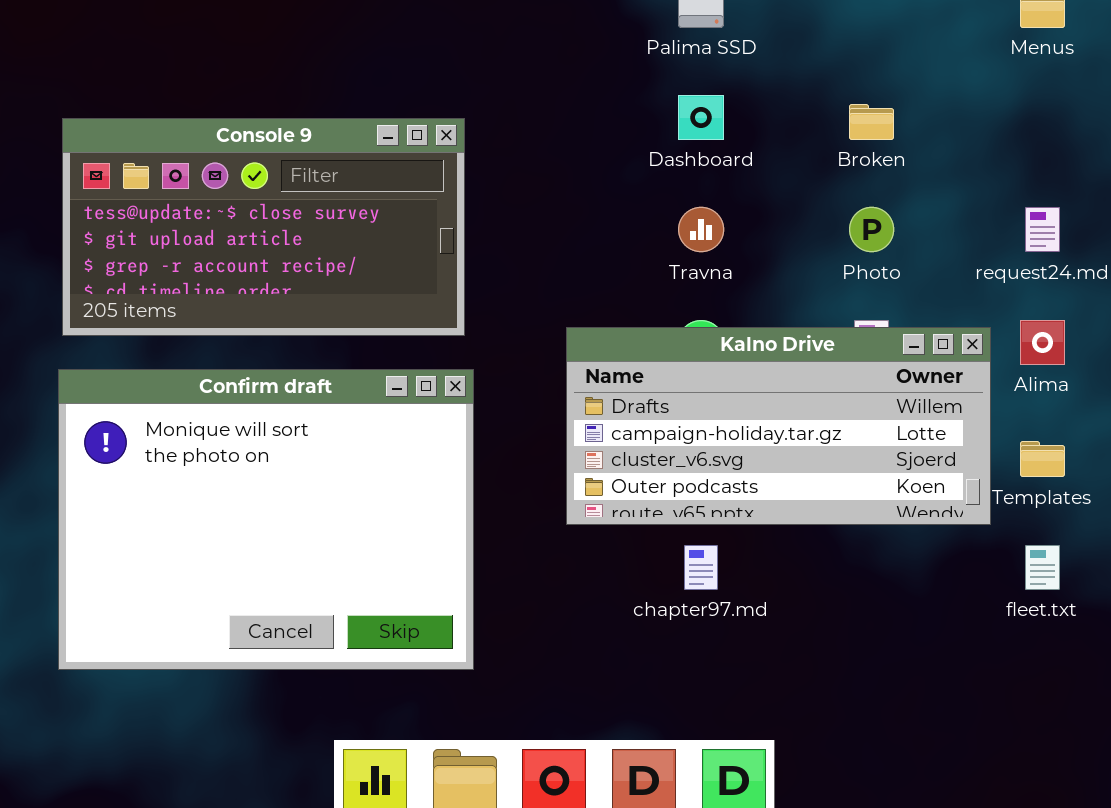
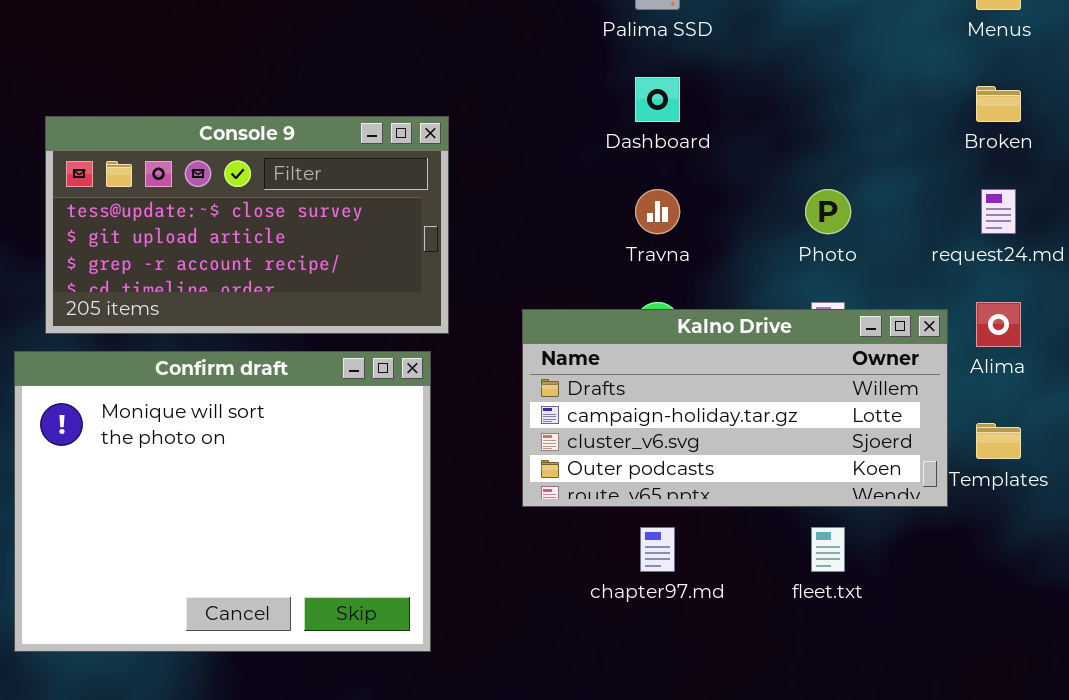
Broken: [849,104,894,140] -> [976,86,1021,122], moved
Console 9: [62,118,465,336] -> [45,116,449,334], moved
fleet.txt: [1025,545,1060,590] -> [811,527,845,572], moved

